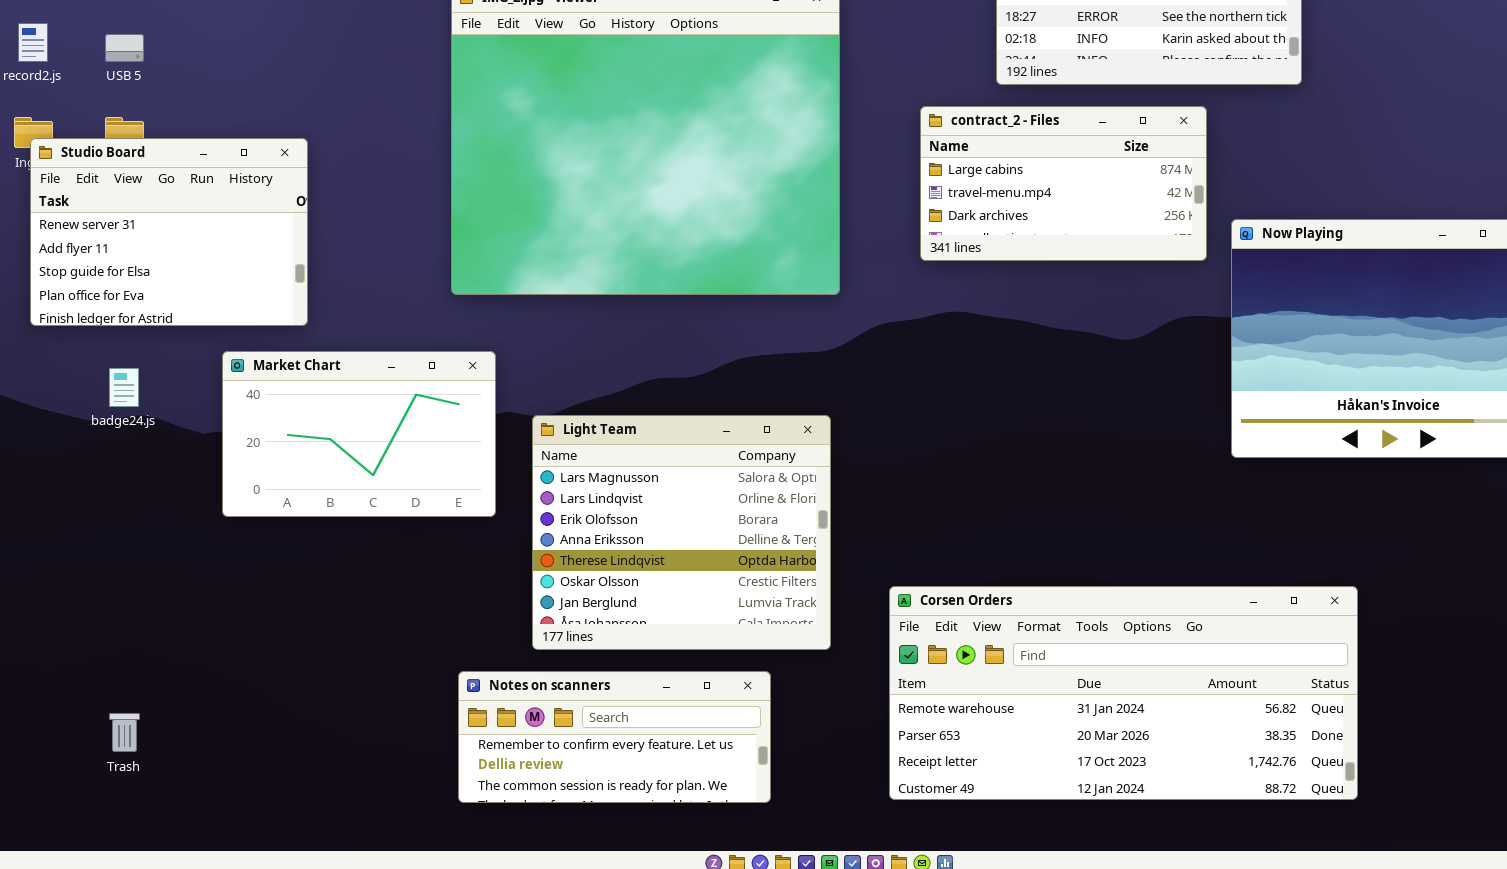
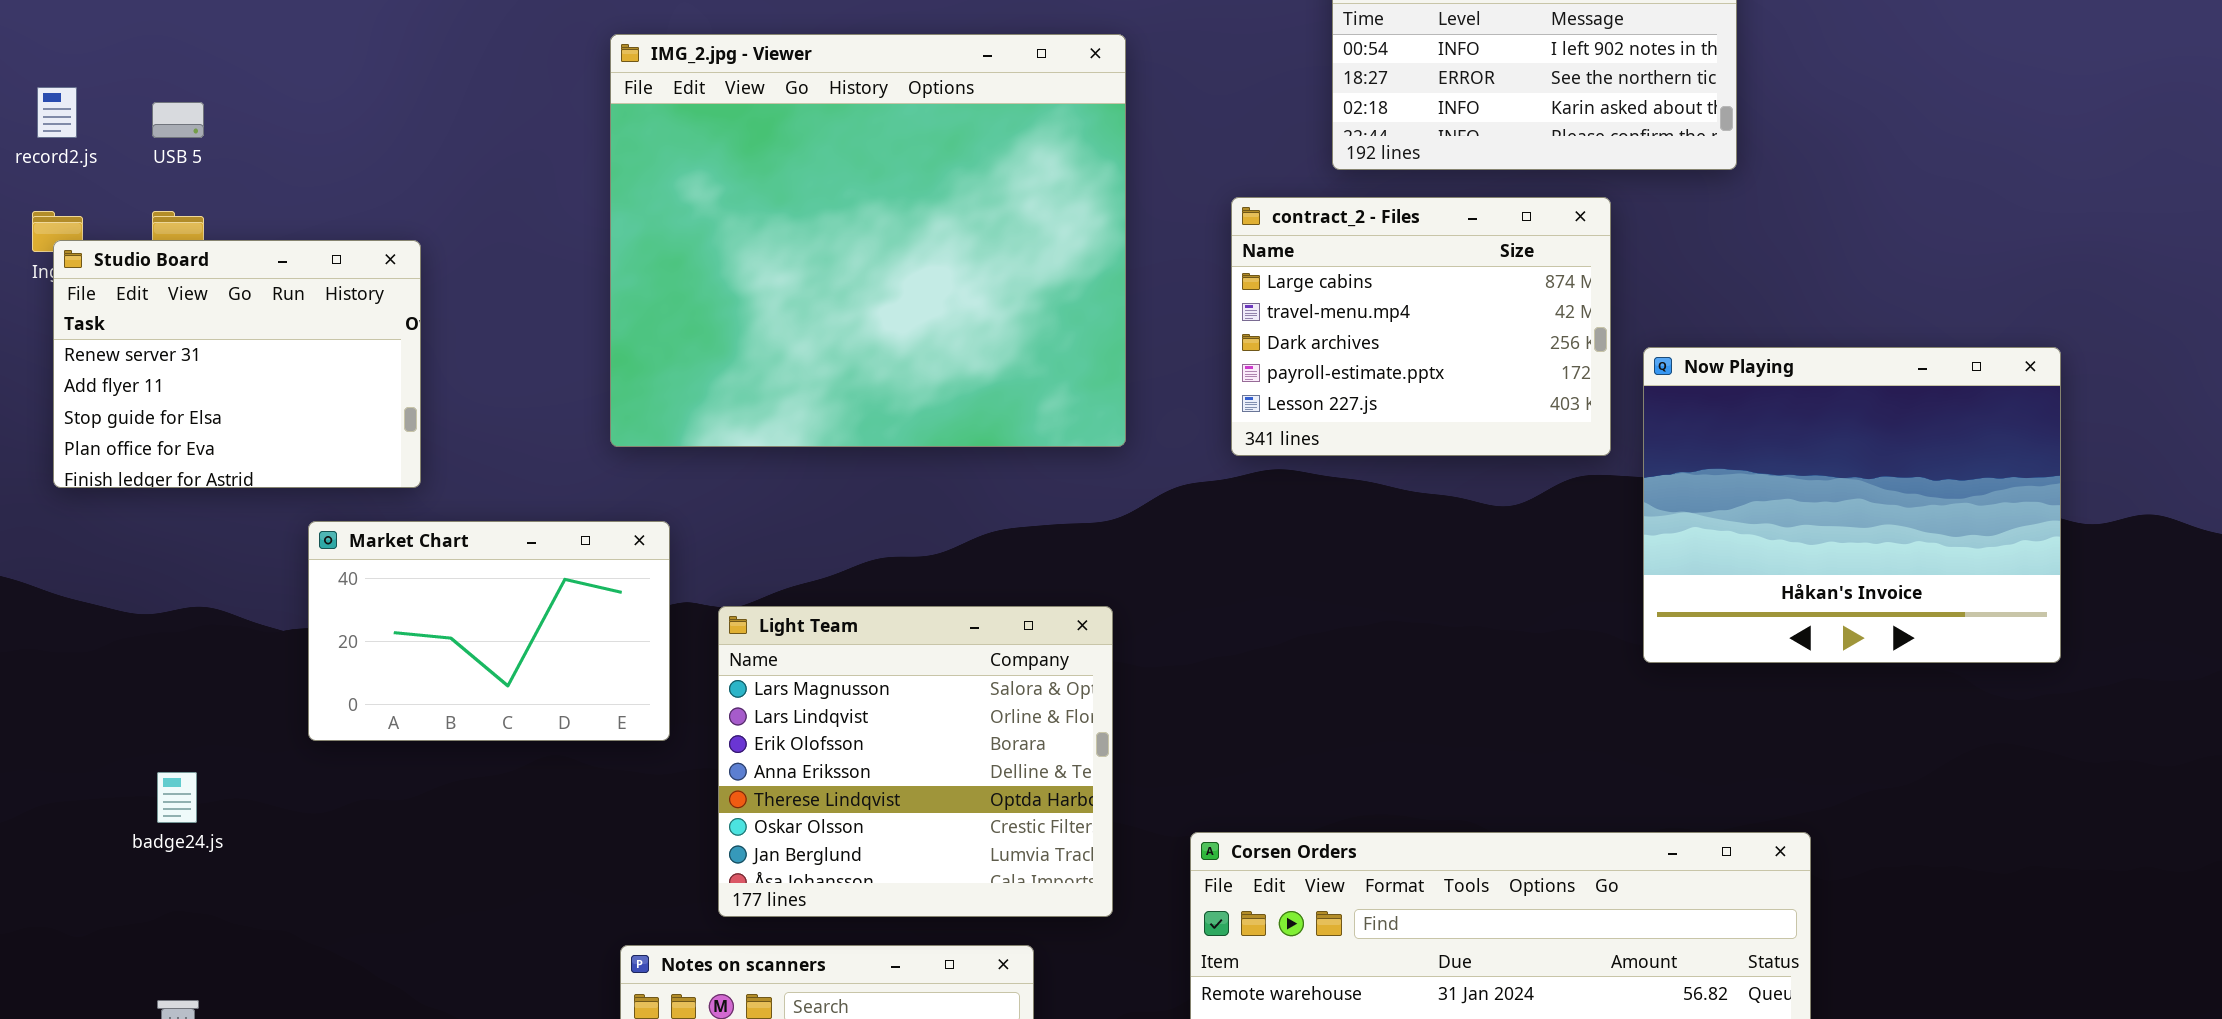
contract_2 - Files: [920,106,1207,261] -> [1231,197,1611,456], resized
badge24.js: [109,368,139,407] -> [157,772,197,823], moved

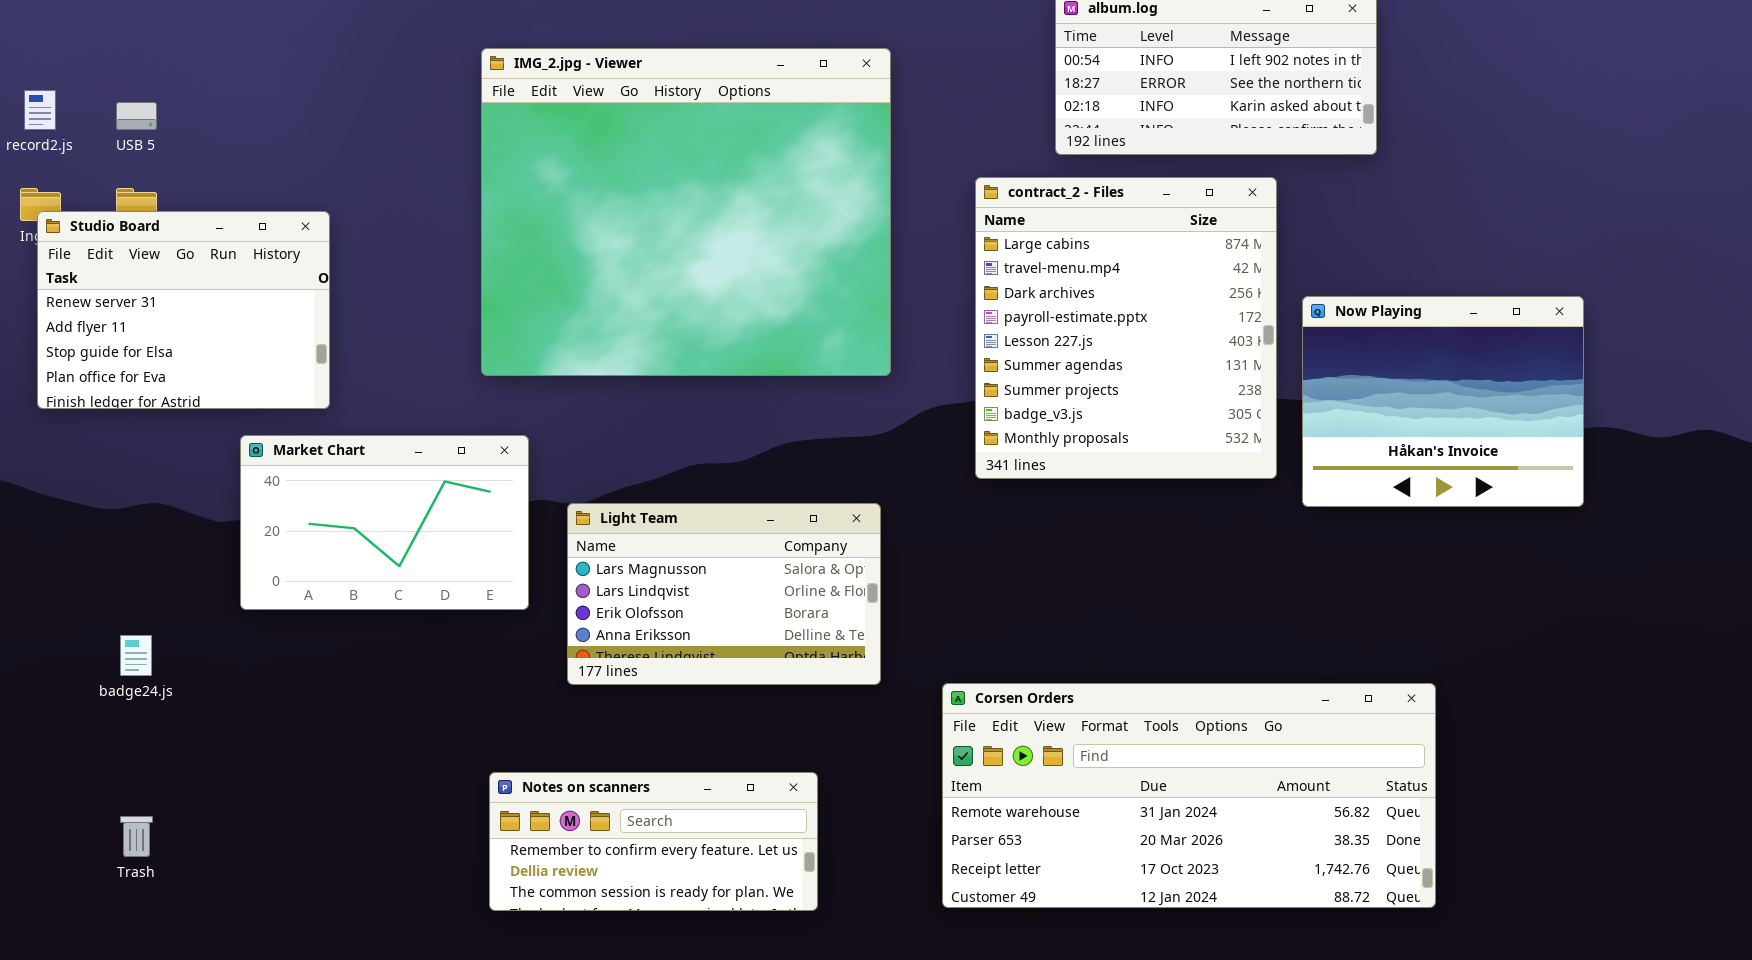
contract_2 - Files: [1231,197,1611,456] -> [975,177,1277,479], resized
Now Playing: [1643,347,2061,663] -> [1302,296,1584,507], resized
Light Team: [718,606,1113,917] -> [567,503,881,685], resized

